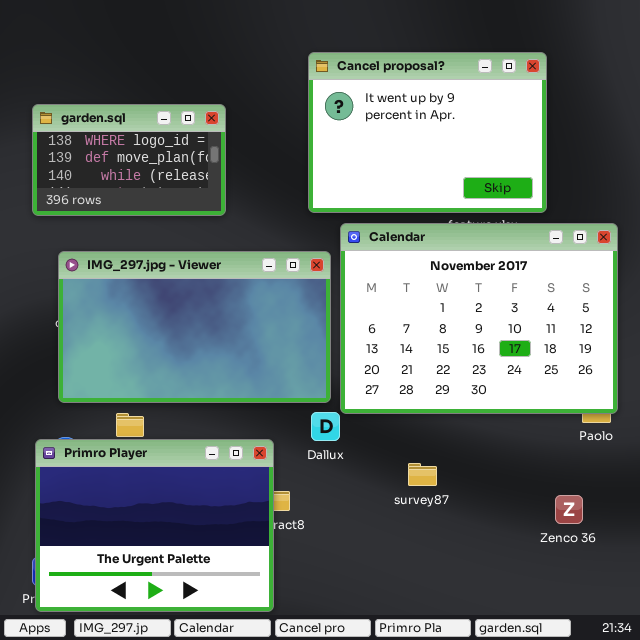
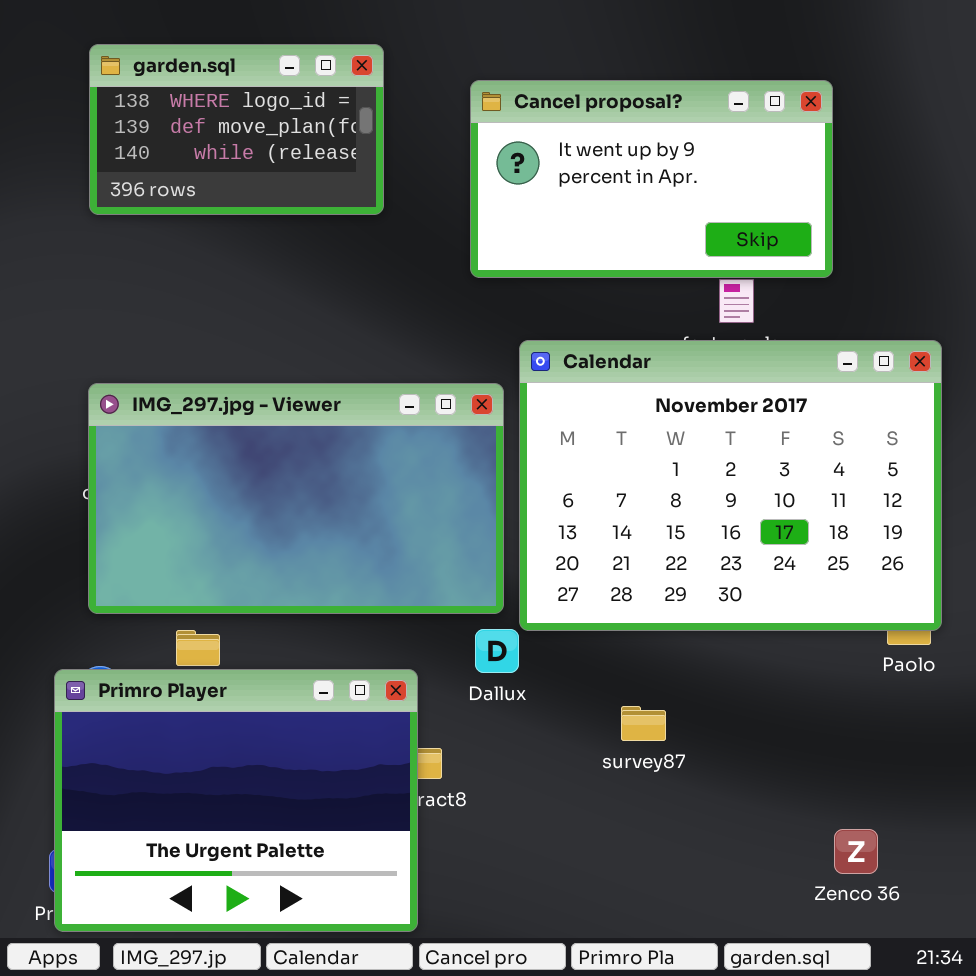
Cancel proposal?: [308,52,547,213] -> [470,80,833,278], resized
garden.sql: [32,104,226,216] -> [89,44,384,215], moved
Zenco 36: [555,495,583,524] -> [834,829,878,874], moved

